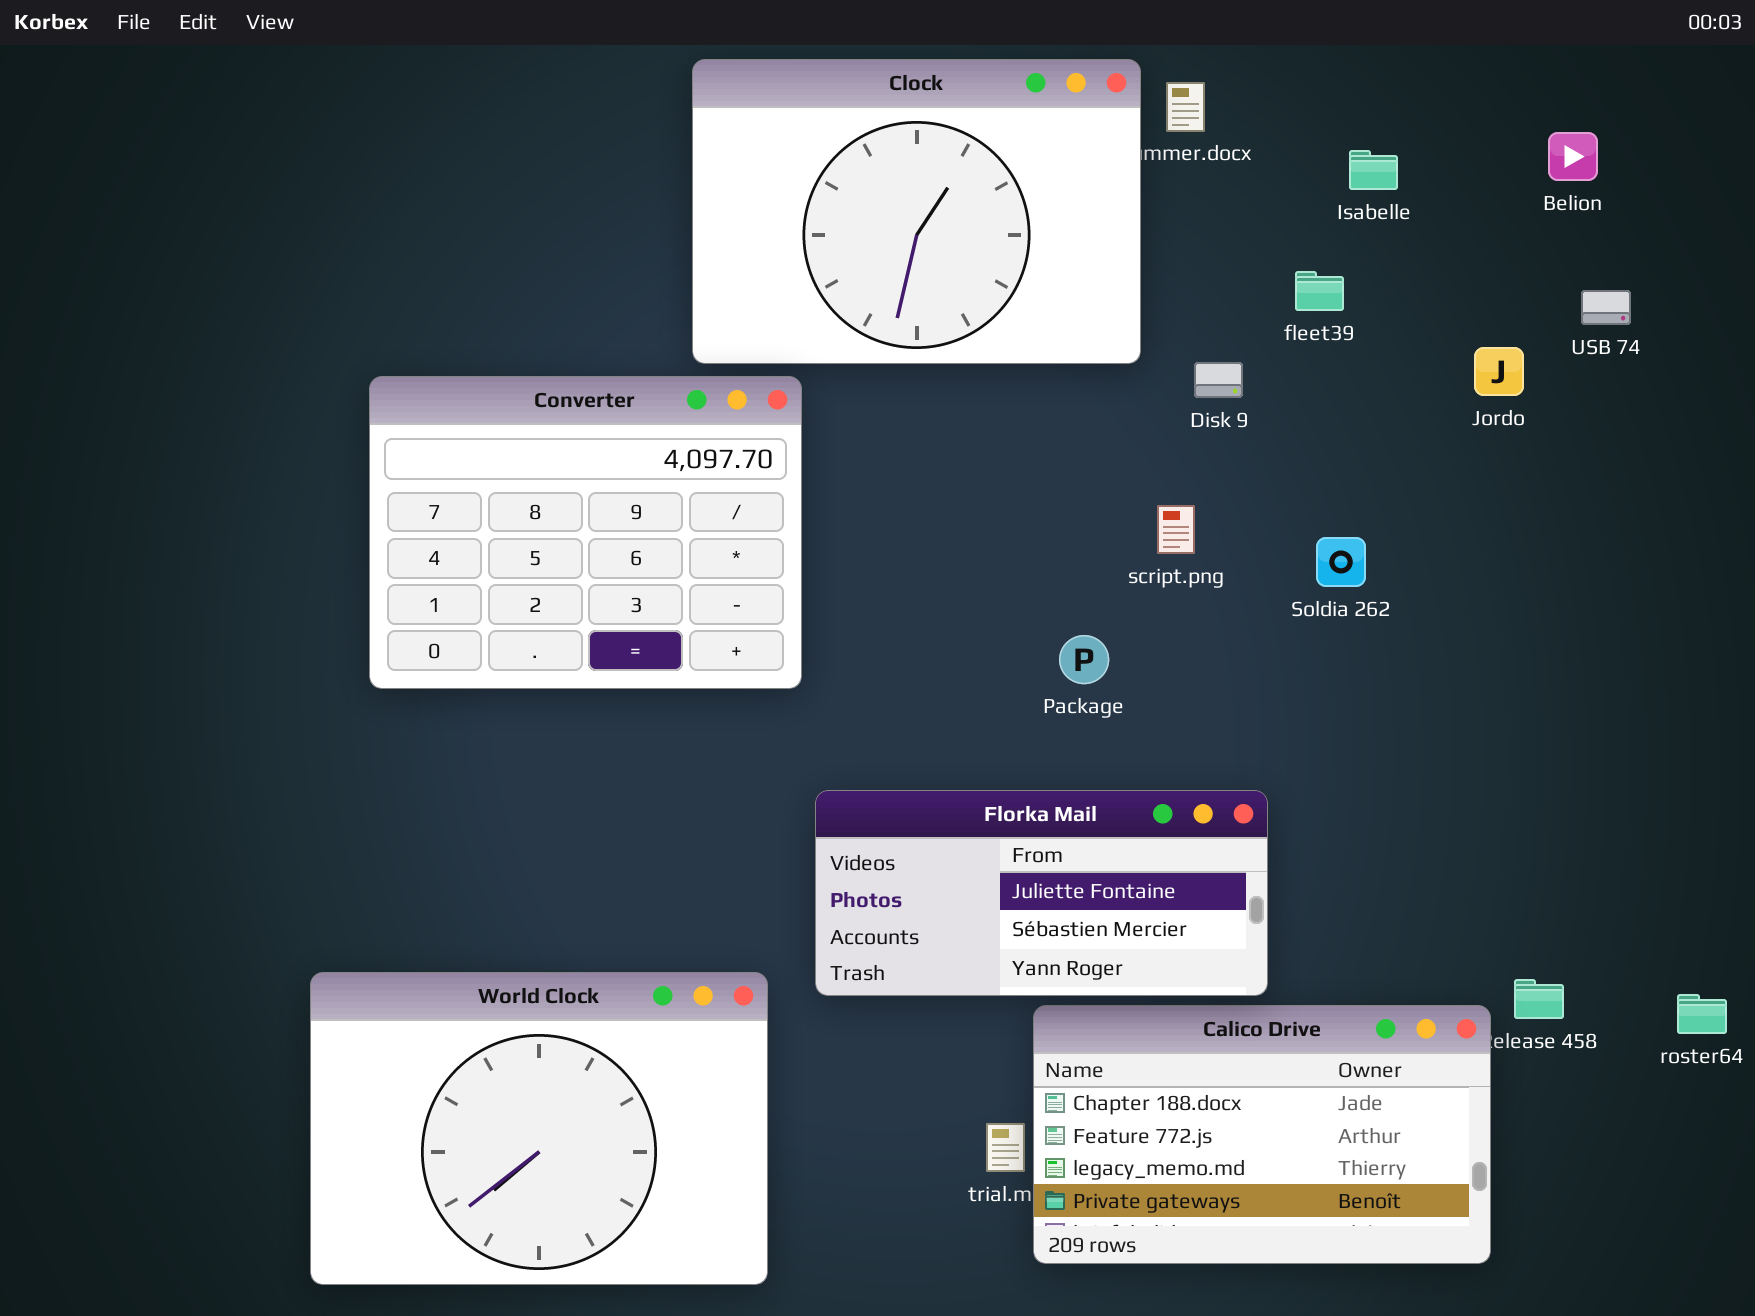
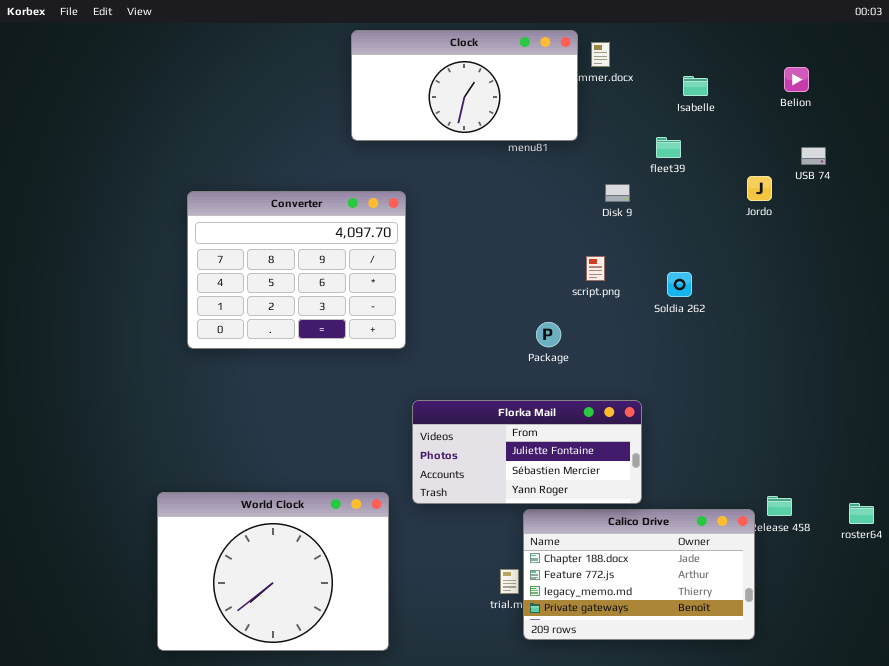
Clock: [692,59,1141,364] -> [351,30,578,141], resized

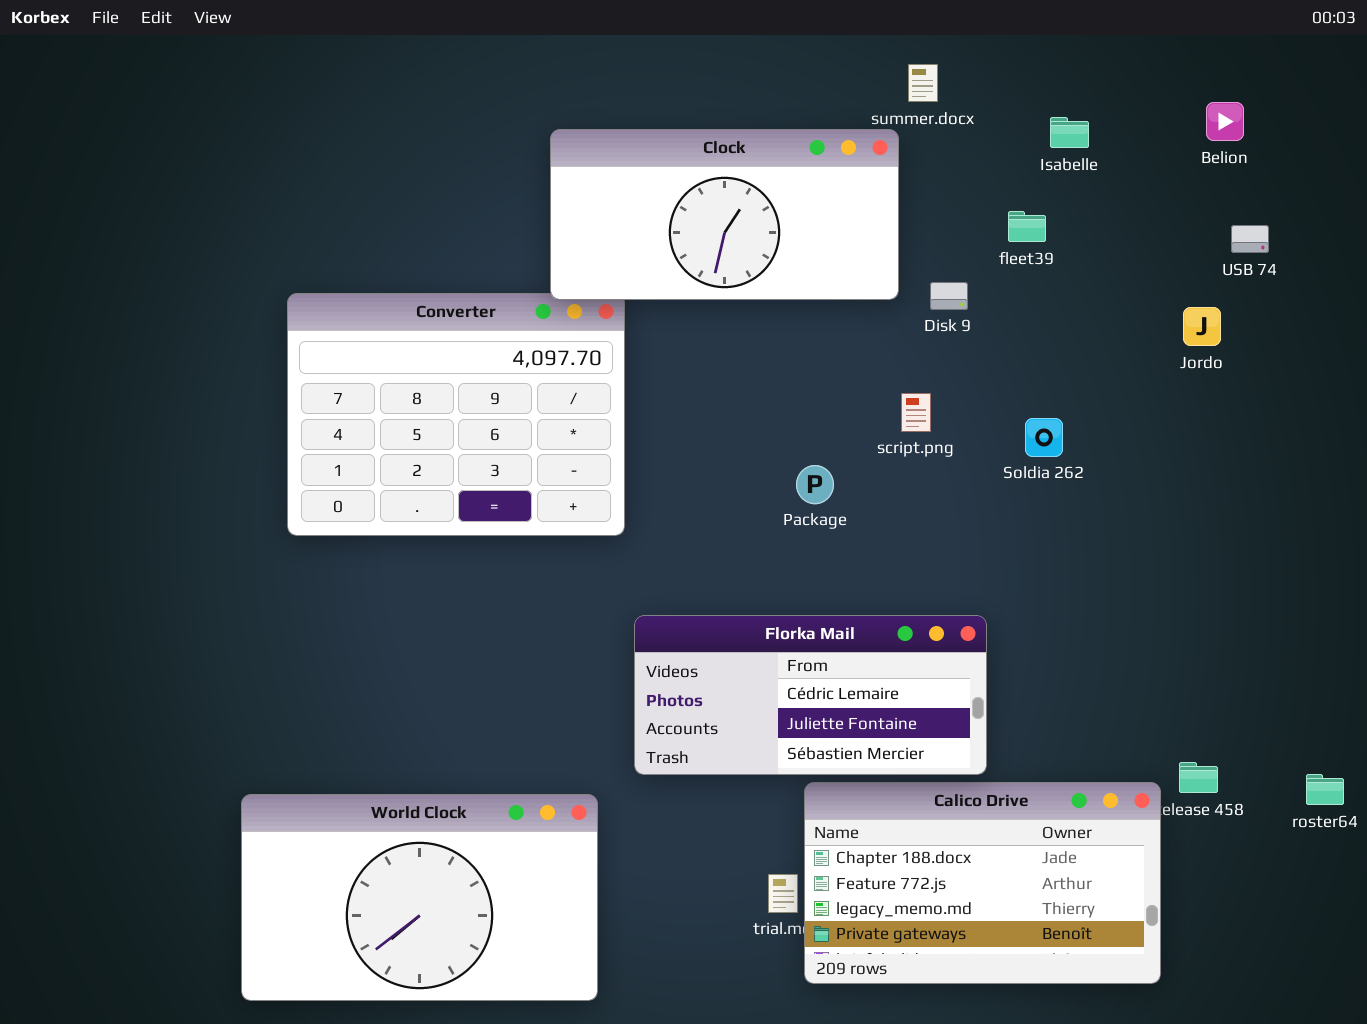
Clock: [351,30,578,141] -> [550,129,899,300], moved
Jordo: [747,176,772,201] -> [1183,307,1221,346], moved
Package: [536,322,561,347] -> [796,465,834,504], moved
Florka Mail: [412,400,642,504] -> [634,615,987,775], scrolled up 1 row
World Clock: [157,492,389,651] -> [241,794,598,1001], resized

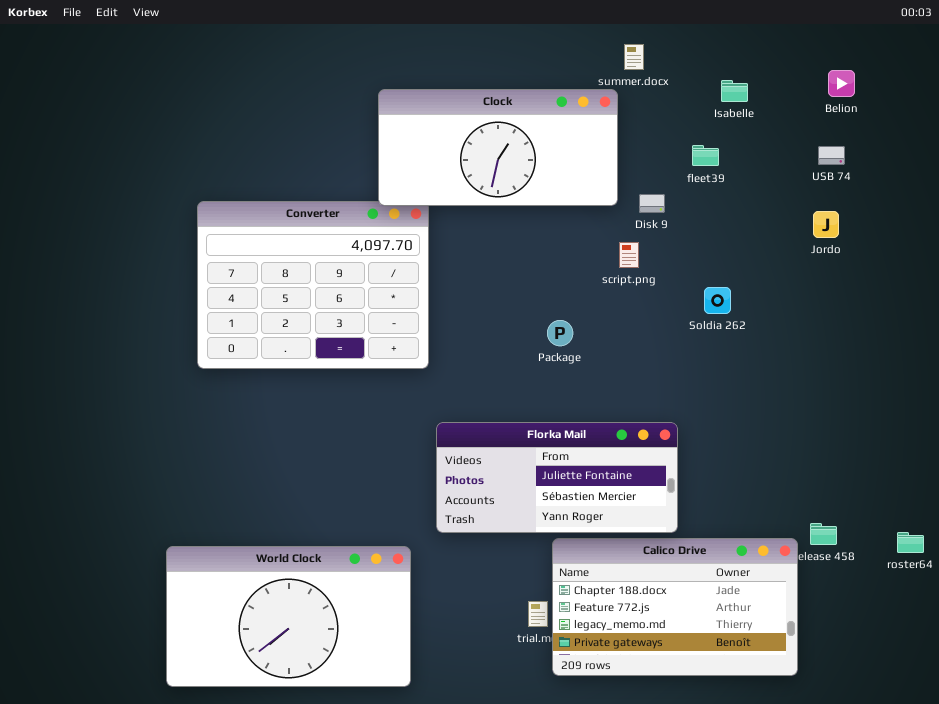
USB 74: [1231,225,1269,253] -> [818,146,845,165], moved
script.png: [901,393,931,432] -> [619,242,639,268], moved
Florka Mail: [634,615,987,775] -> [436,422,678,533], scrolled down 1 row

